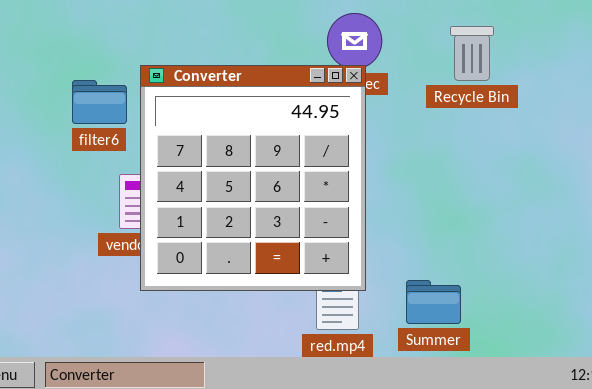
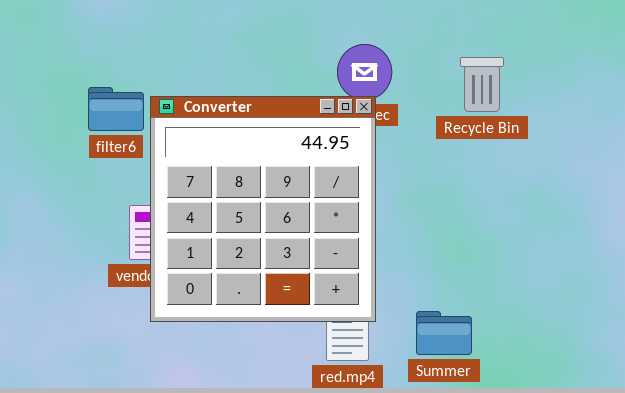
filter6: [72,80,127,124] -> [88,87,144,131], moved

